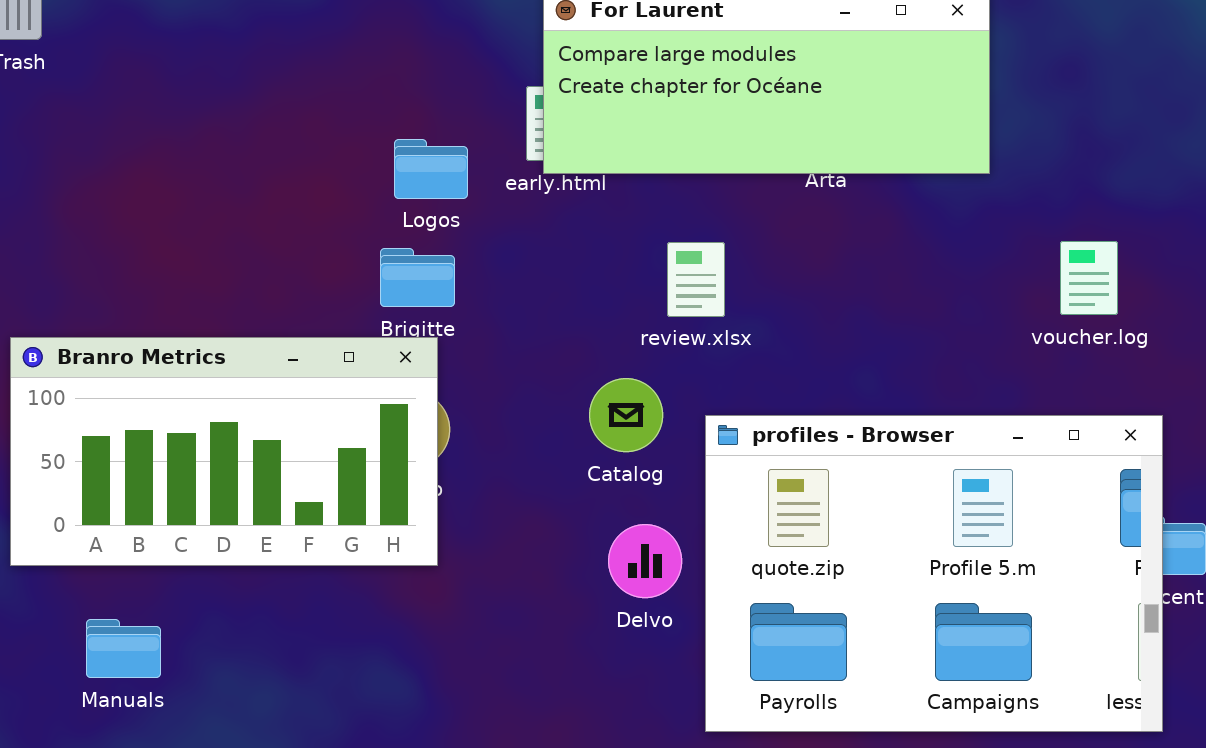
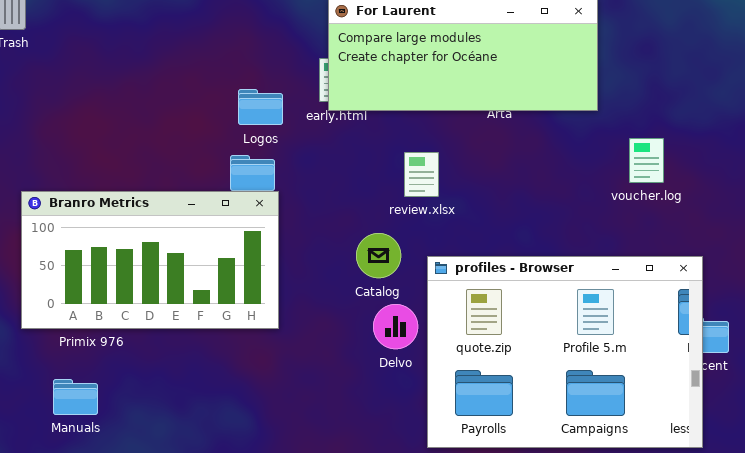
voucher.log: [1060,241,1118,315] -> [629,138,664,183], moved
Branro Metrics: [10,337,438,566] -> [21,191,279,329], moved
Delvo: [608,524,682,598] -> [373,304,418,349], moved

